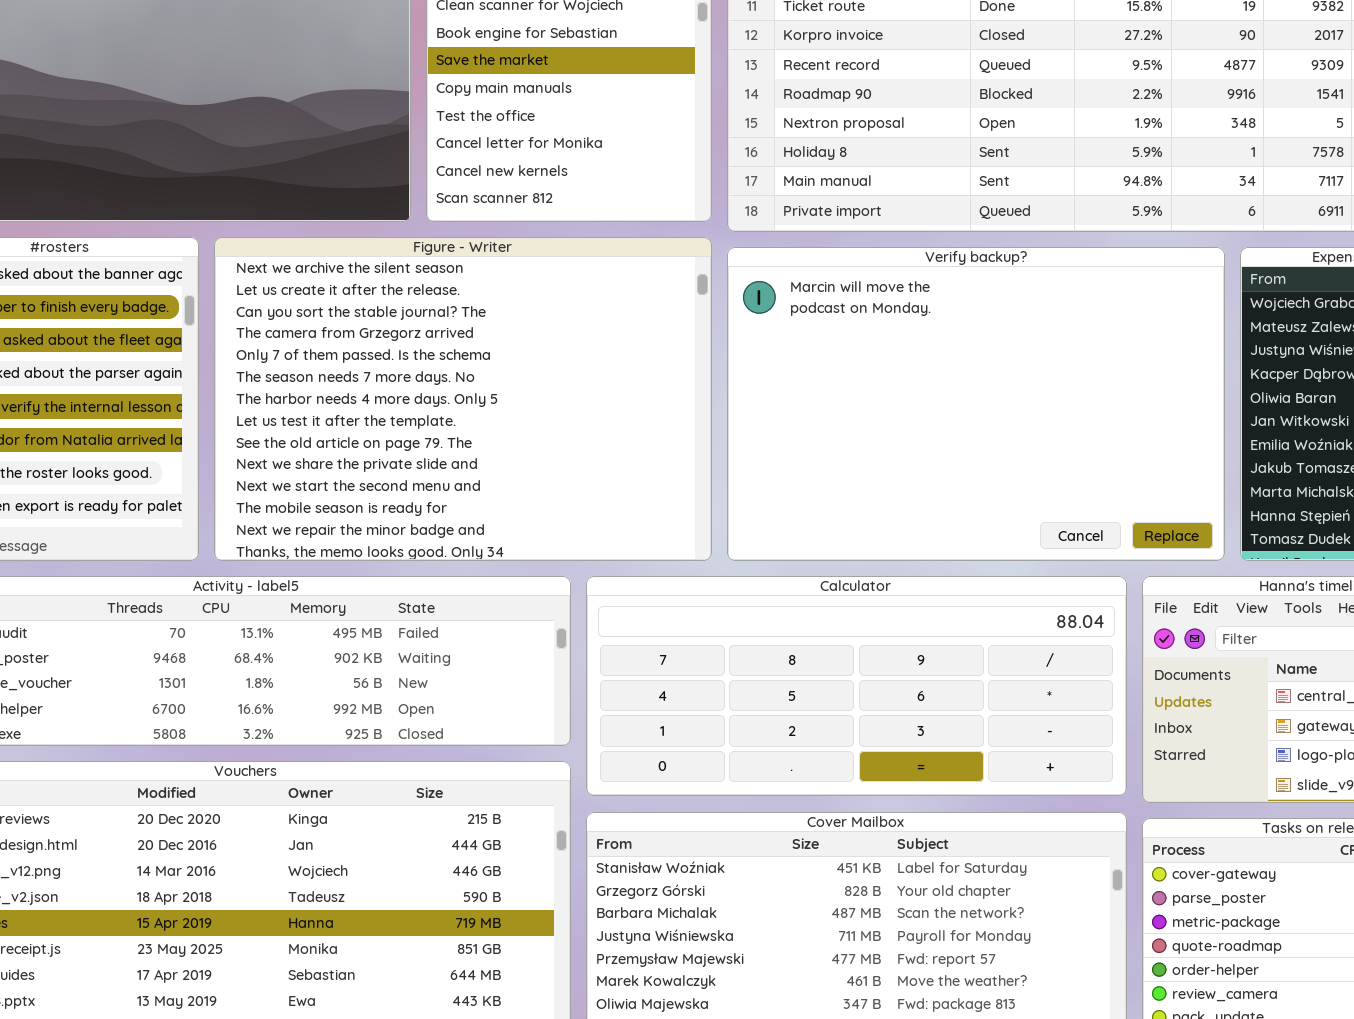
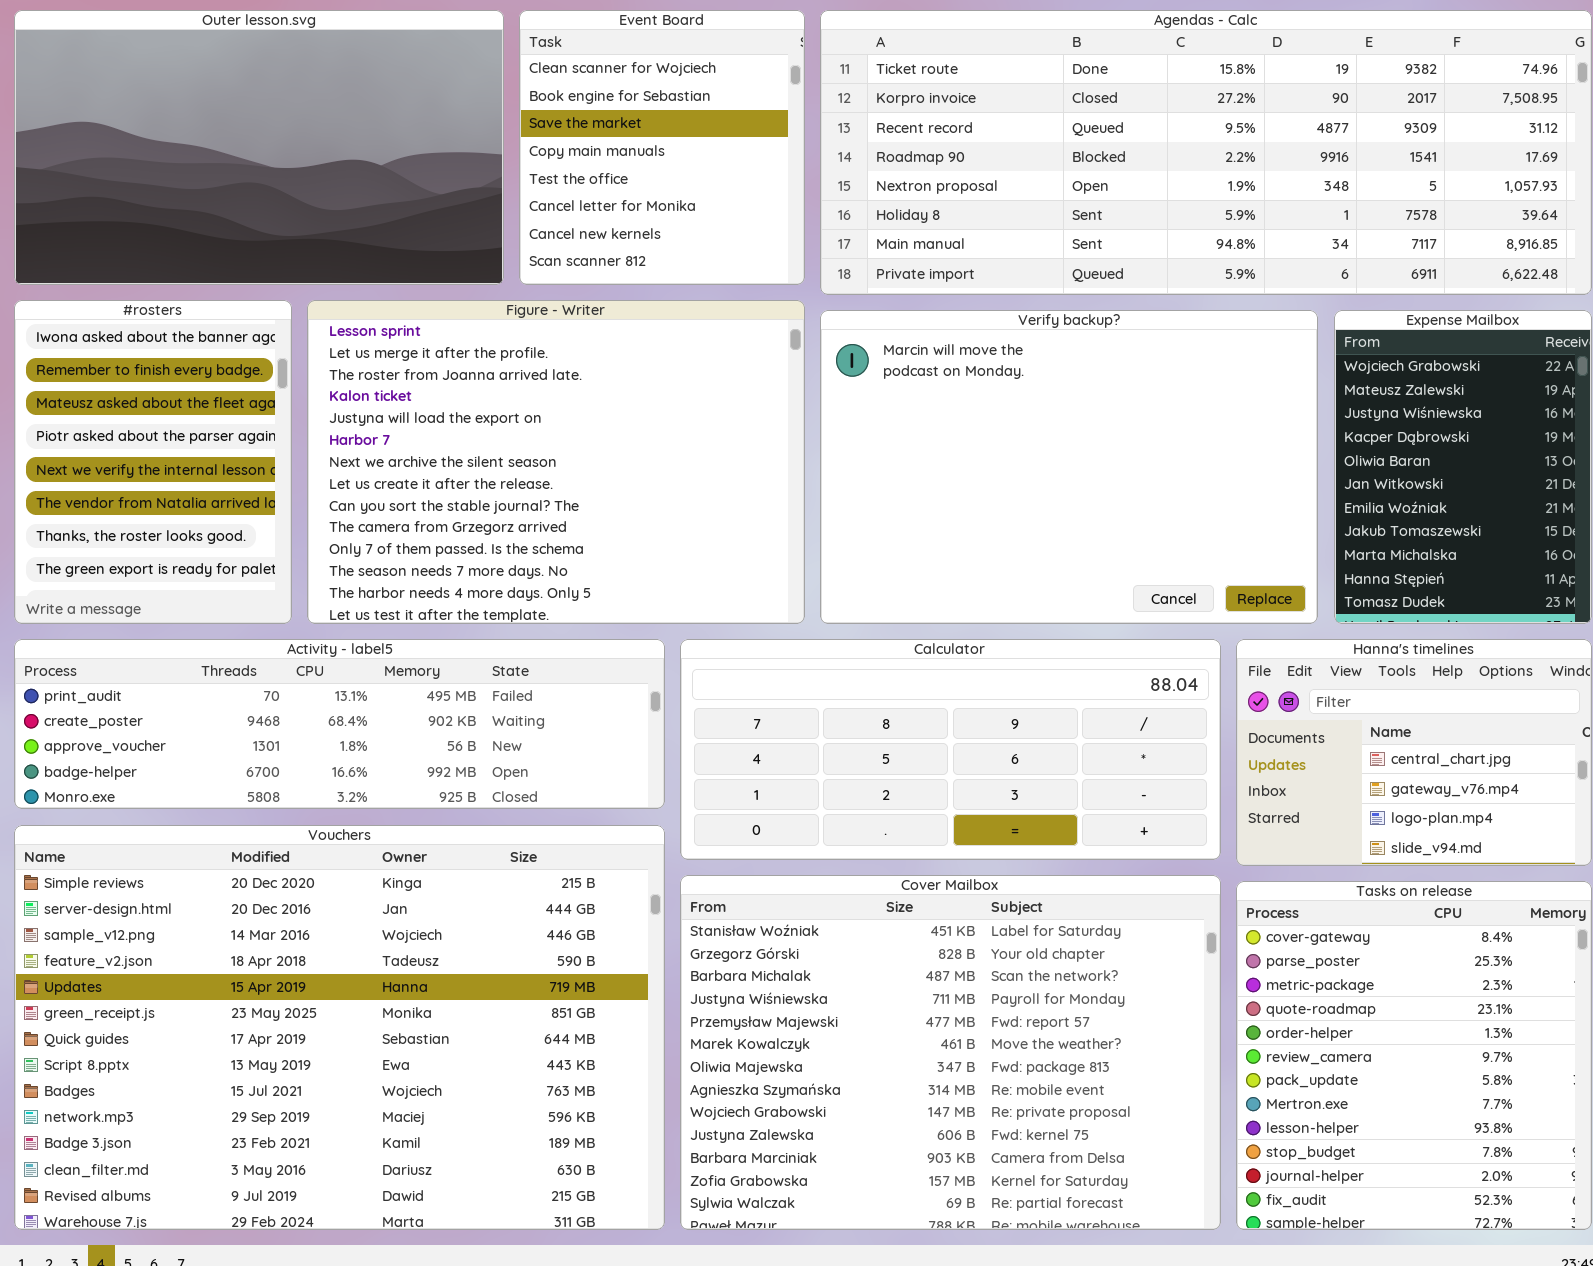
Figure - Writer: [214,237,712,561] -> [307,300,805,624], scrolled up 6 rows

